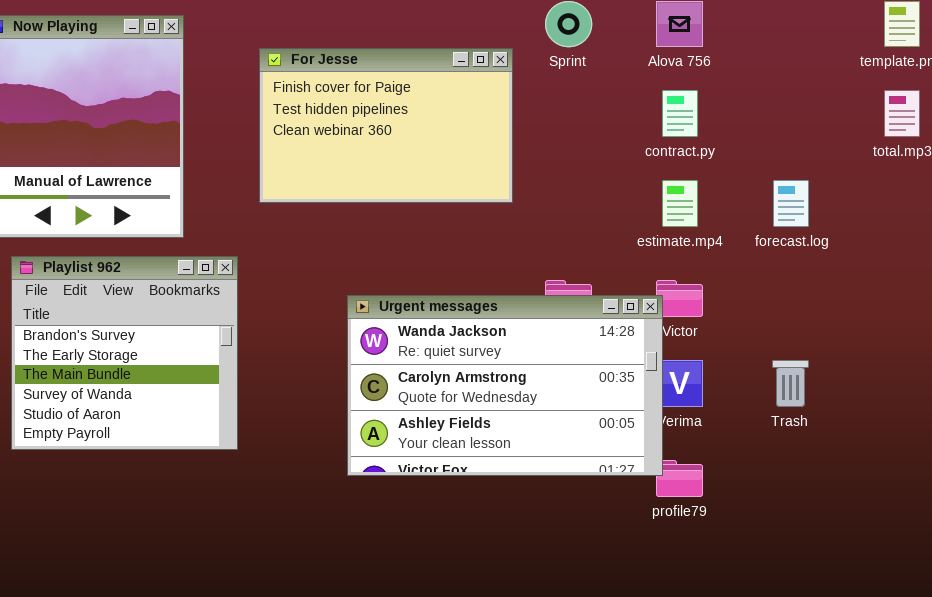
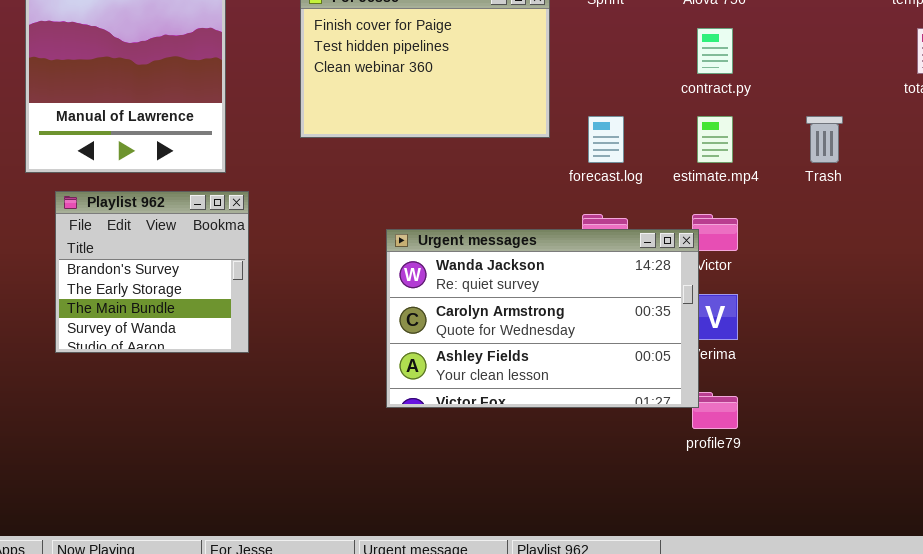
forecast.log: [773,180,809,227] -> [588,116,624,163], moved
Playlist 962: [11,256,238,450] -> [55,191,249,353], resized
Trash: [772,360,809,407] -> [806,116,843,163], moved

